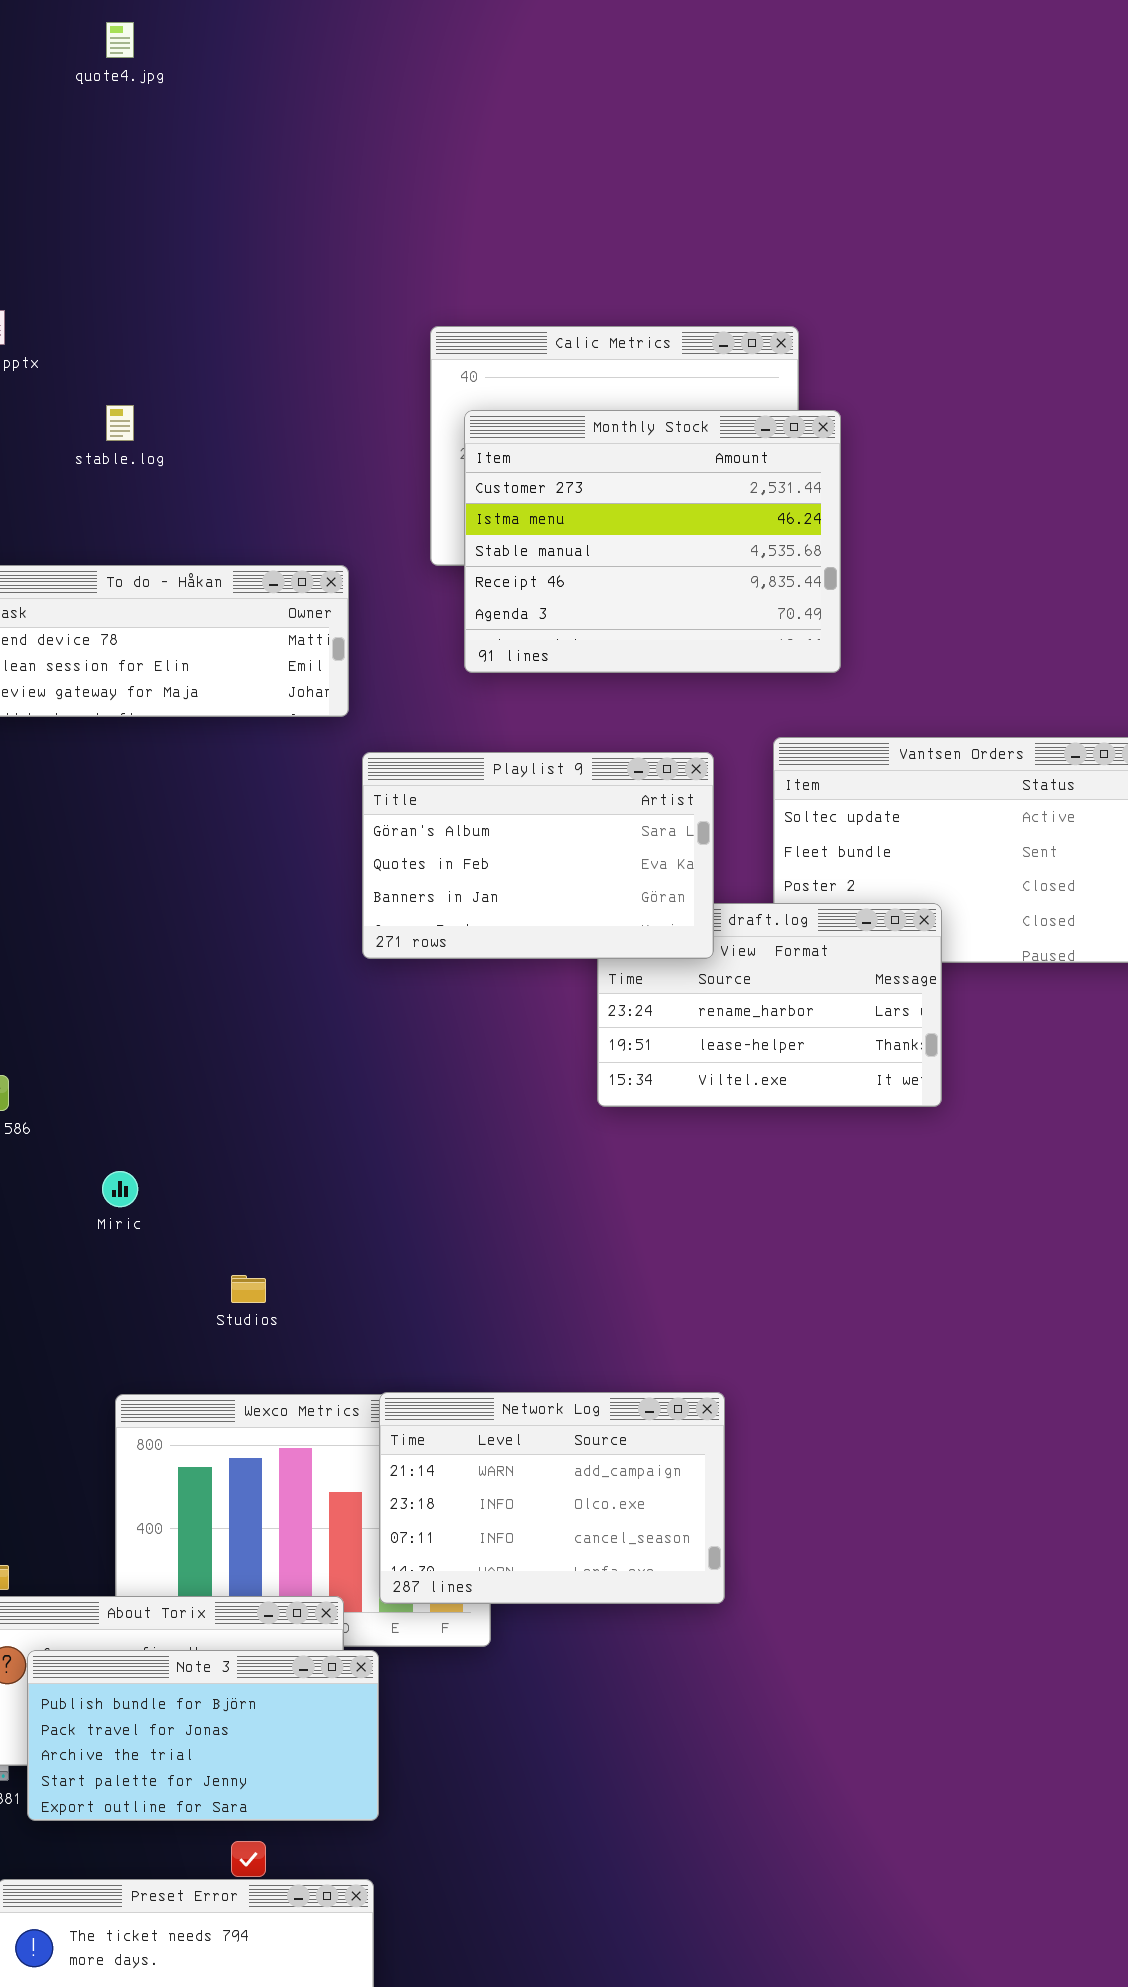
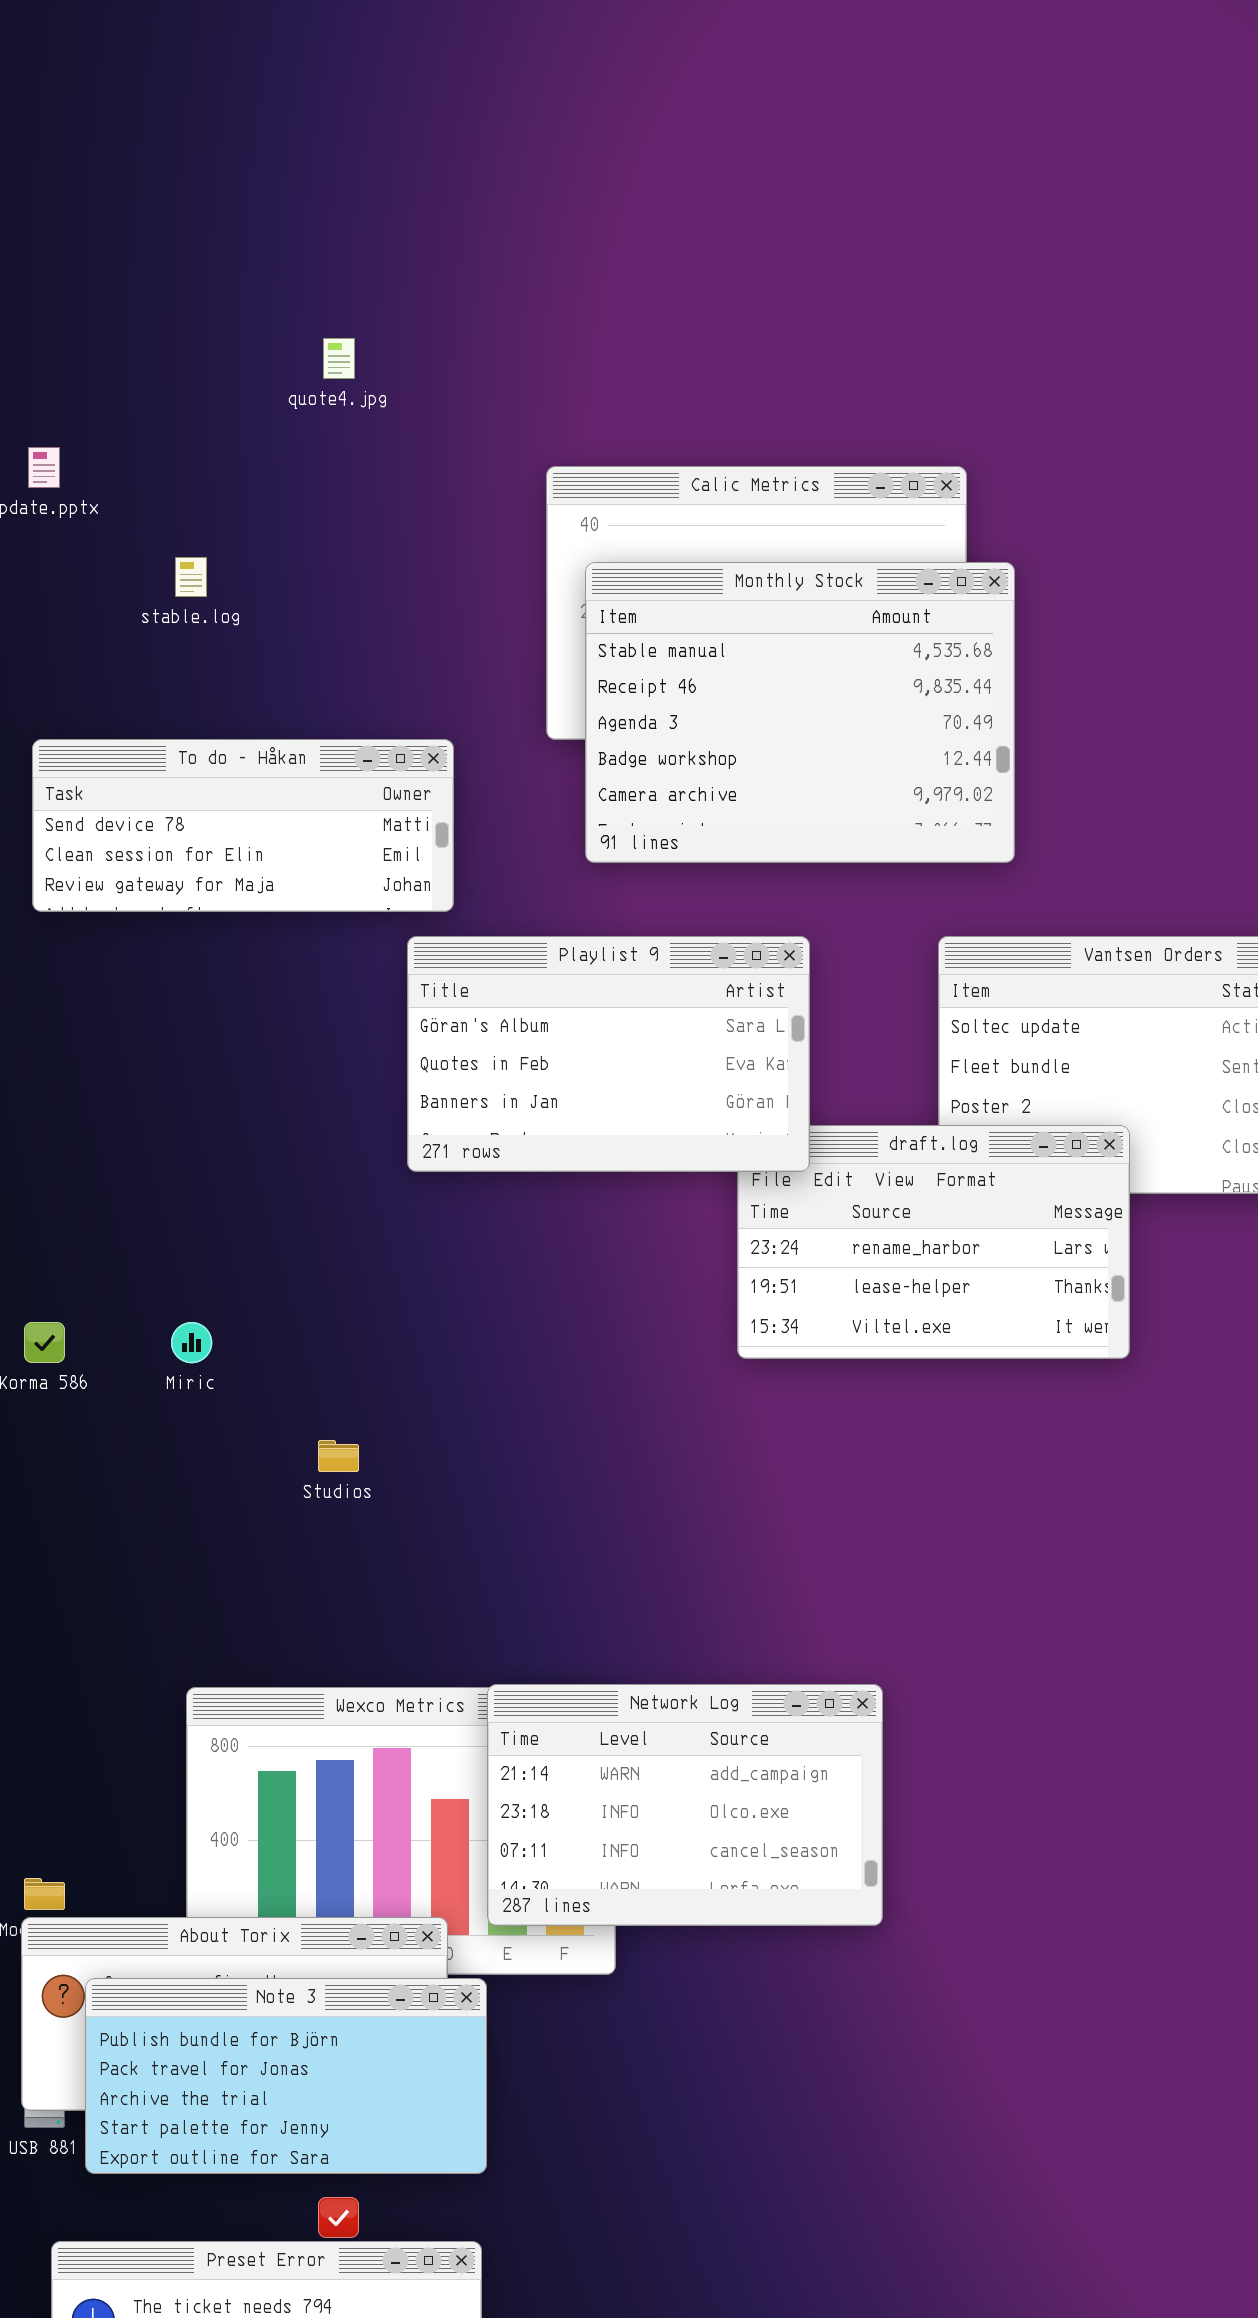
quote4.jpg: [106,22,134,58] -> [323,338,355,379], moved
Monthly Stock: [464,410,841,673] -> [585,562,1015,863], scrolled down 2 rows
Playlist 9: [362,752,714,959] -> [407,936,810,1172], moved
Miric: [102,1171,138,1207] -> [171,1322,212,1363], moved
Studios: [231,1275,266,1303] -> [318,1440,359,1472], moved

